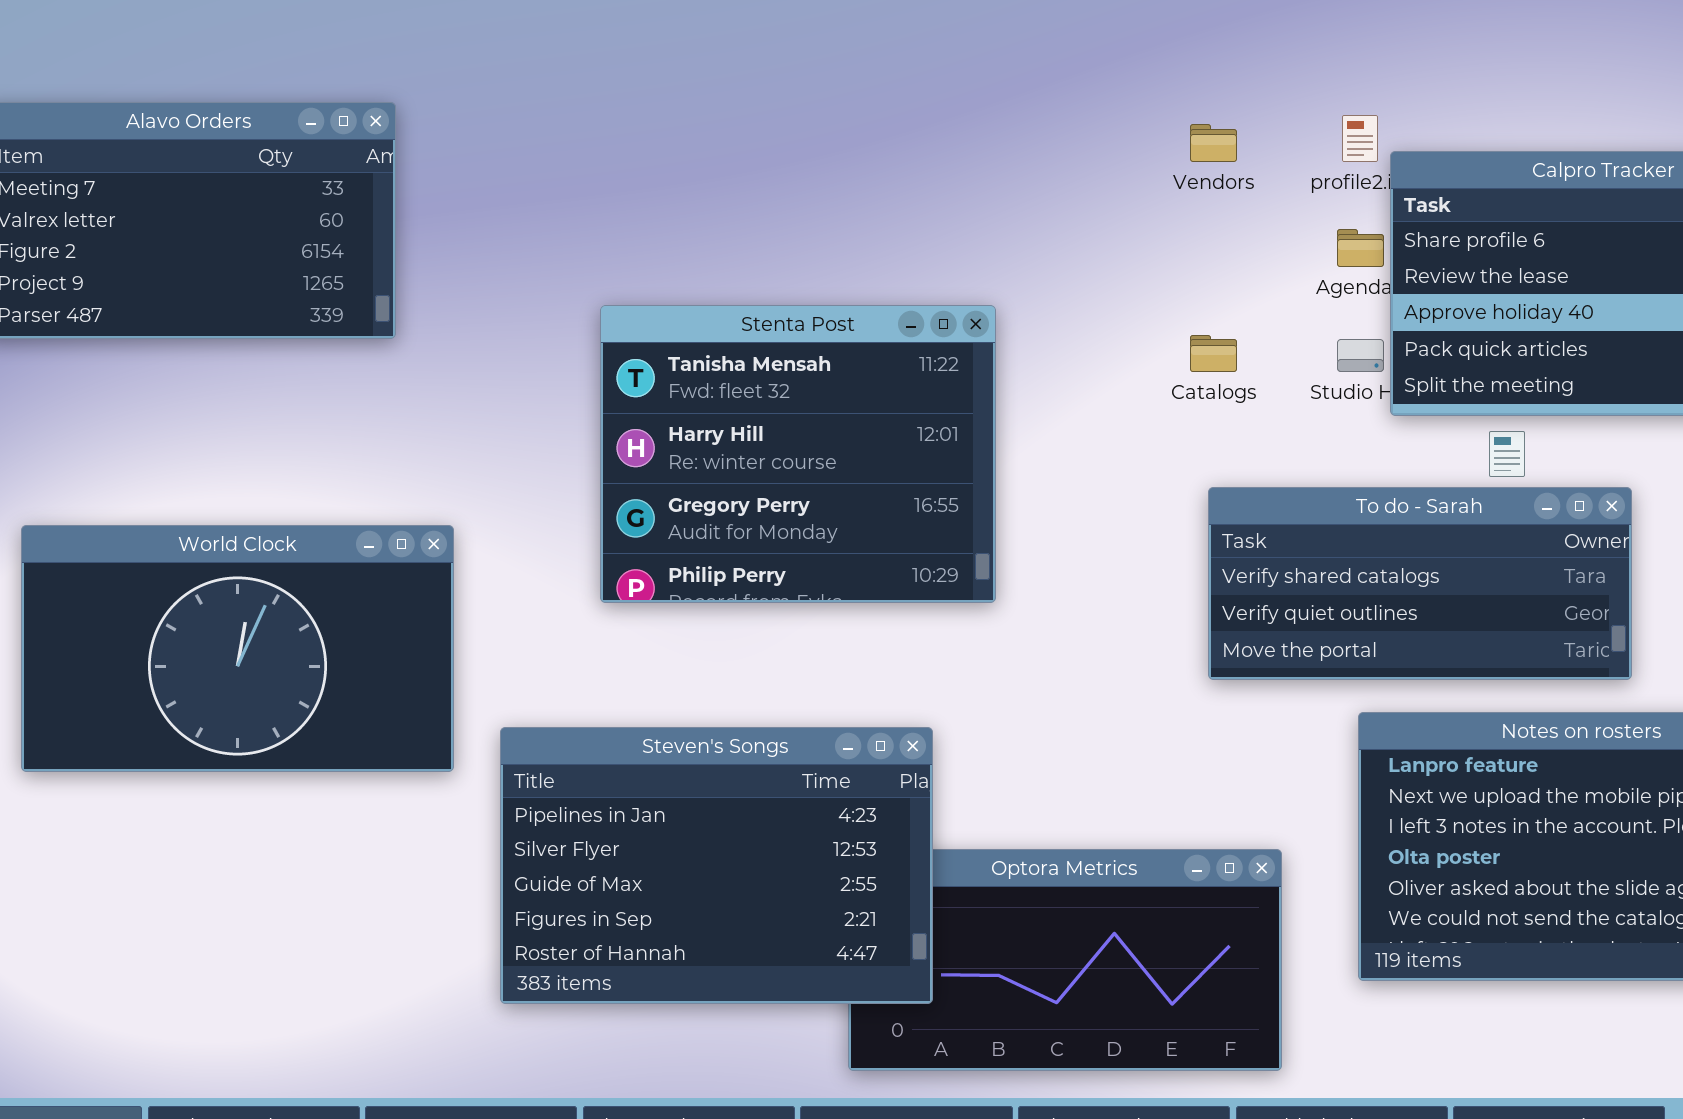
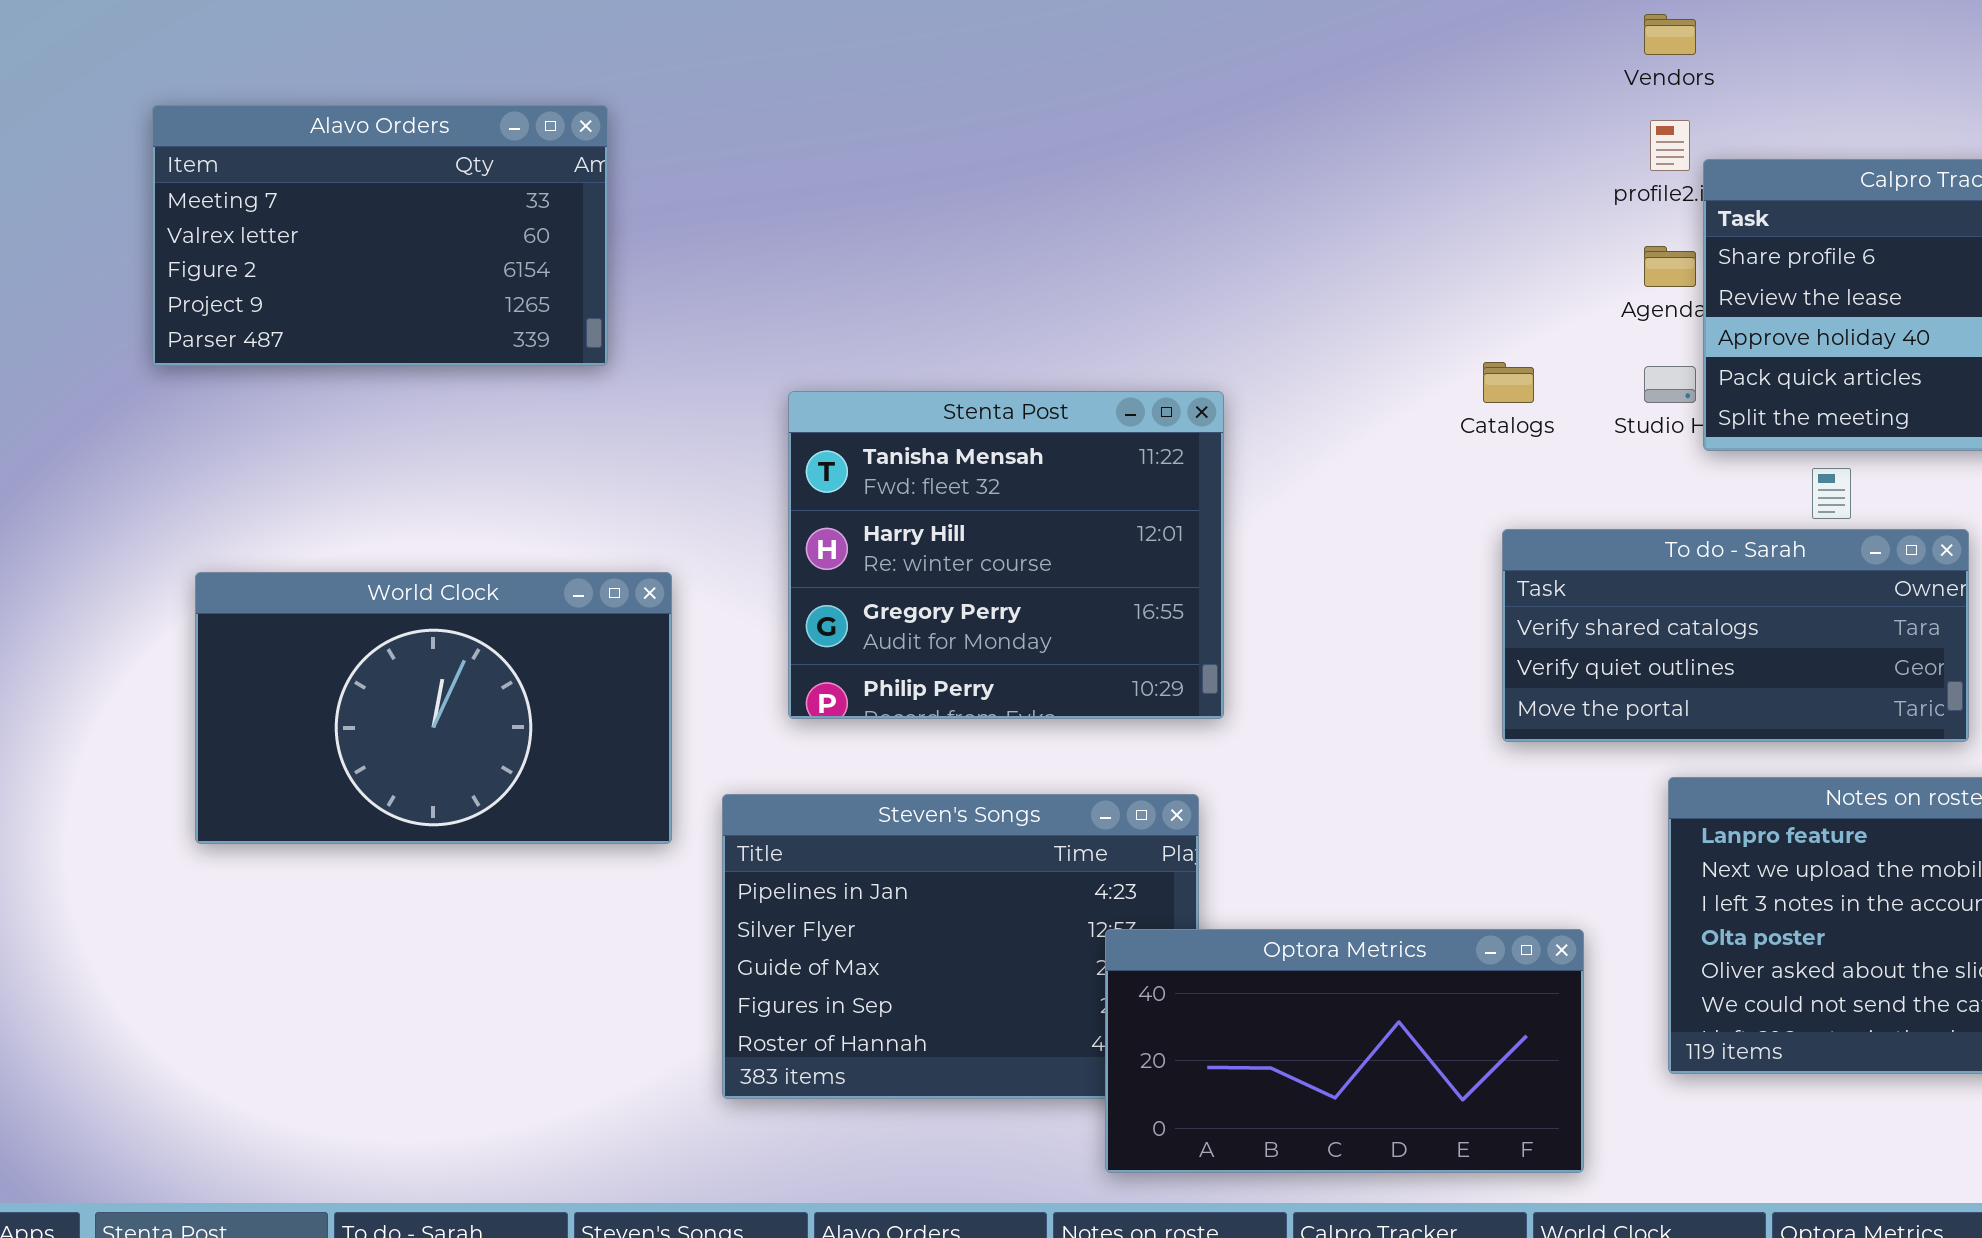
Vendors: [1190,124,1237,162] -> [1644,14,1696,55], moved
Stenta Post: [600,305,996,603] -> [788,391,1224,719], moved
Optora Metrics: [848,849,1282,1071] -> [1105,929,1584,1173], raised

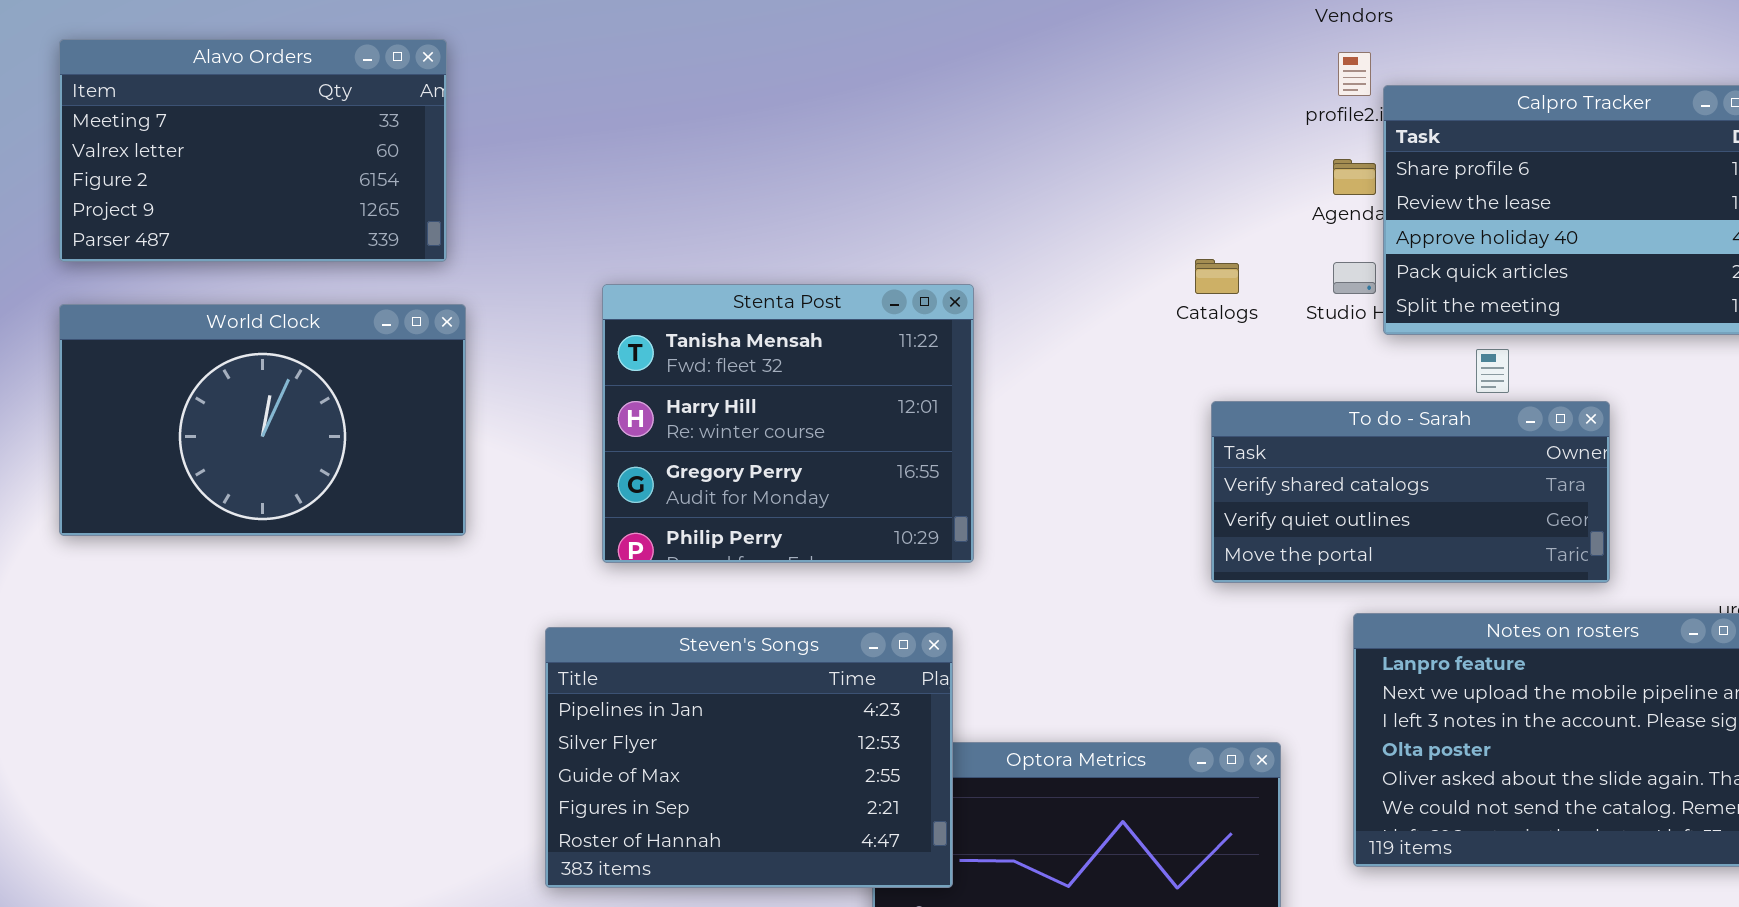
World Clock: [195,572,672,844] -> [59,304,466,536], moved
Steven's Songs: [722,794,1199,1099] -> [545,627,953,888], raised

